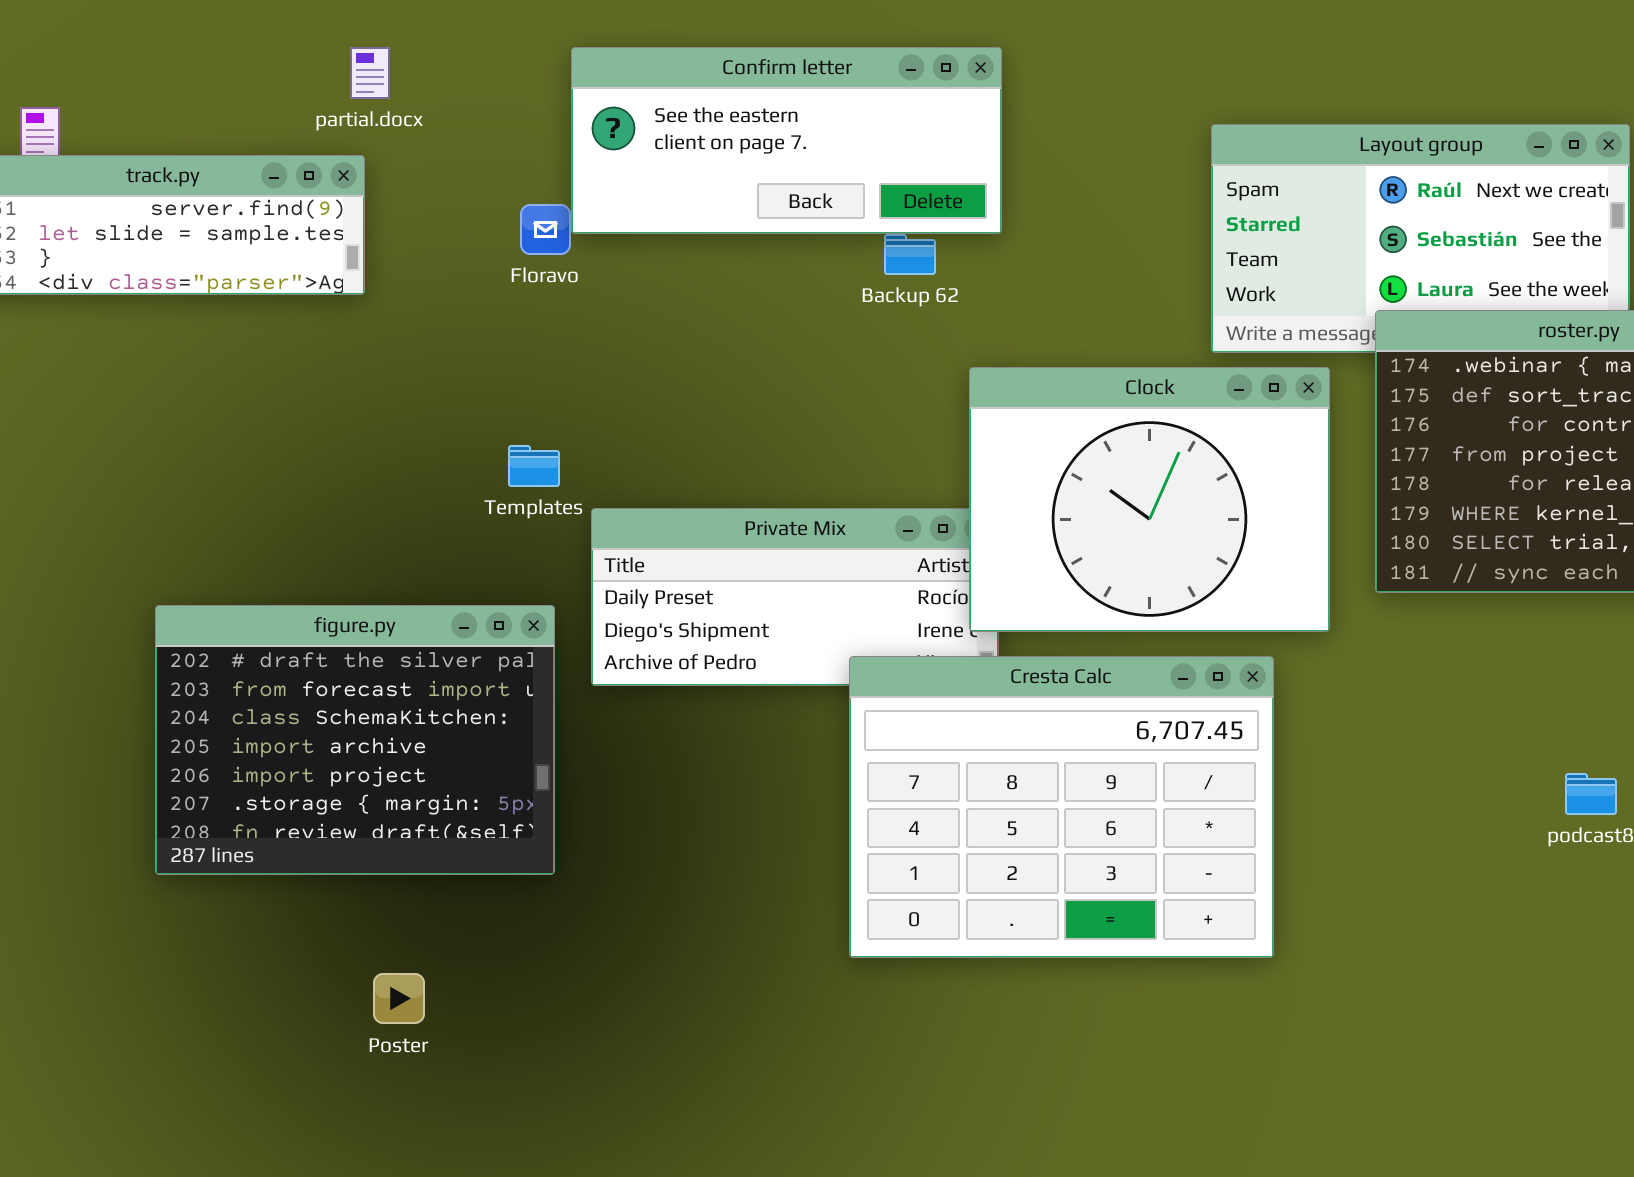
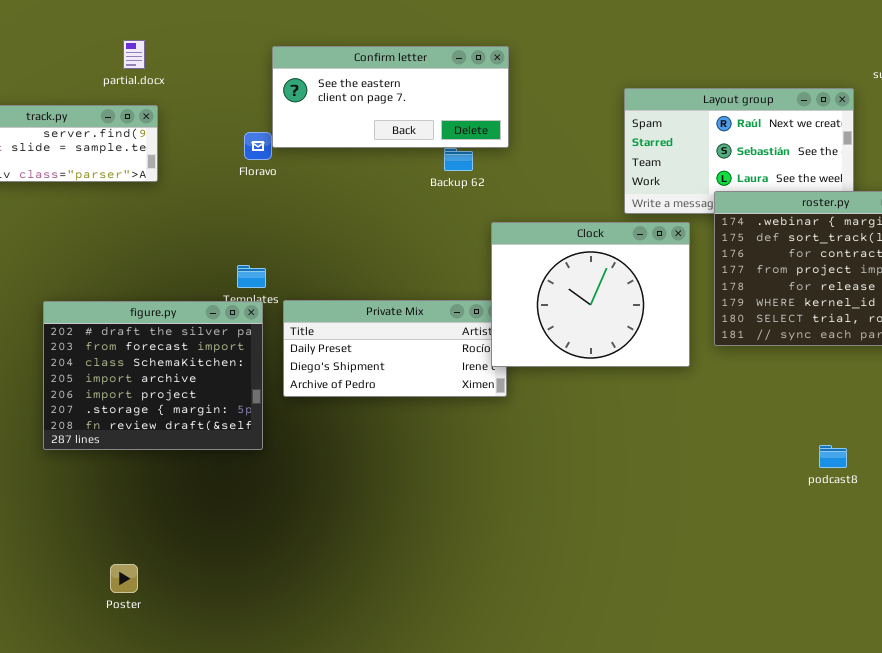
partial.docx: [350,47,390,99] -> [123,40,145,69], moved
figure.py: [155,605,555,875] -> [43,301,263,450], moved
Cresta Calc: [849,656,1274,958] -> none, closed
Poster: [373,973,425,1024] -> [110,564,138,593], moved

